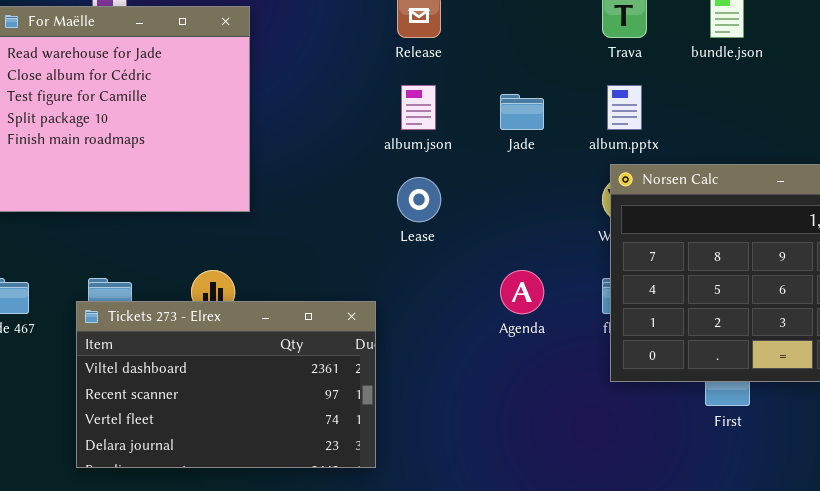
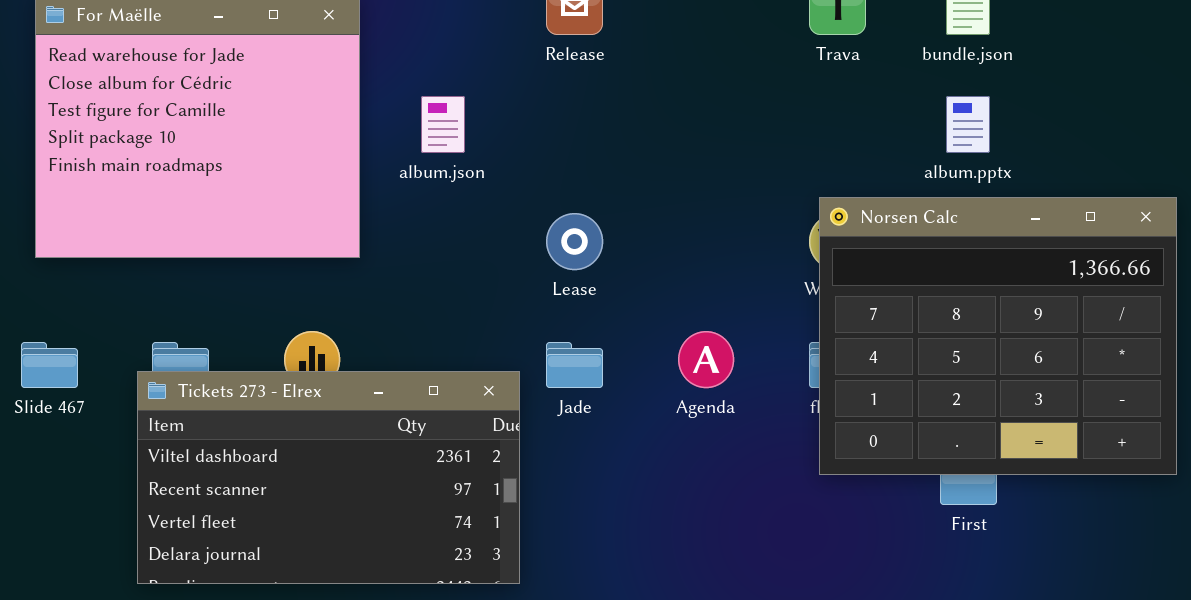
album.json: [401,85,436,130] -> [421,96,465,153], moved
album.pptx: [607,85,642,130] -> [946,96,990,153], moved
Jade: [500,94,544,130] -> [546,342,603,388], moved

